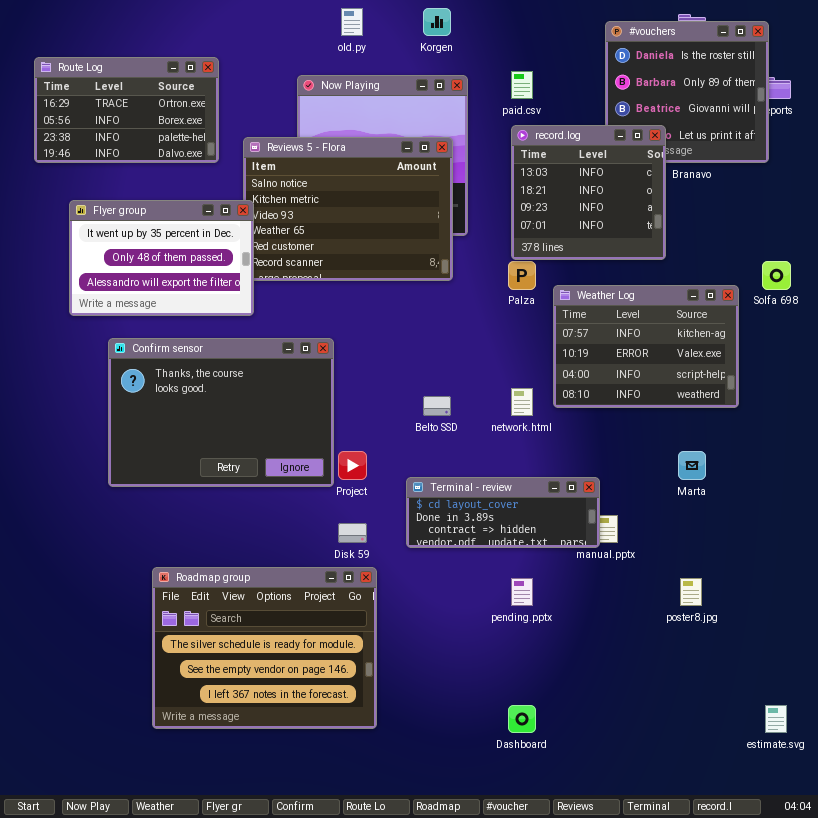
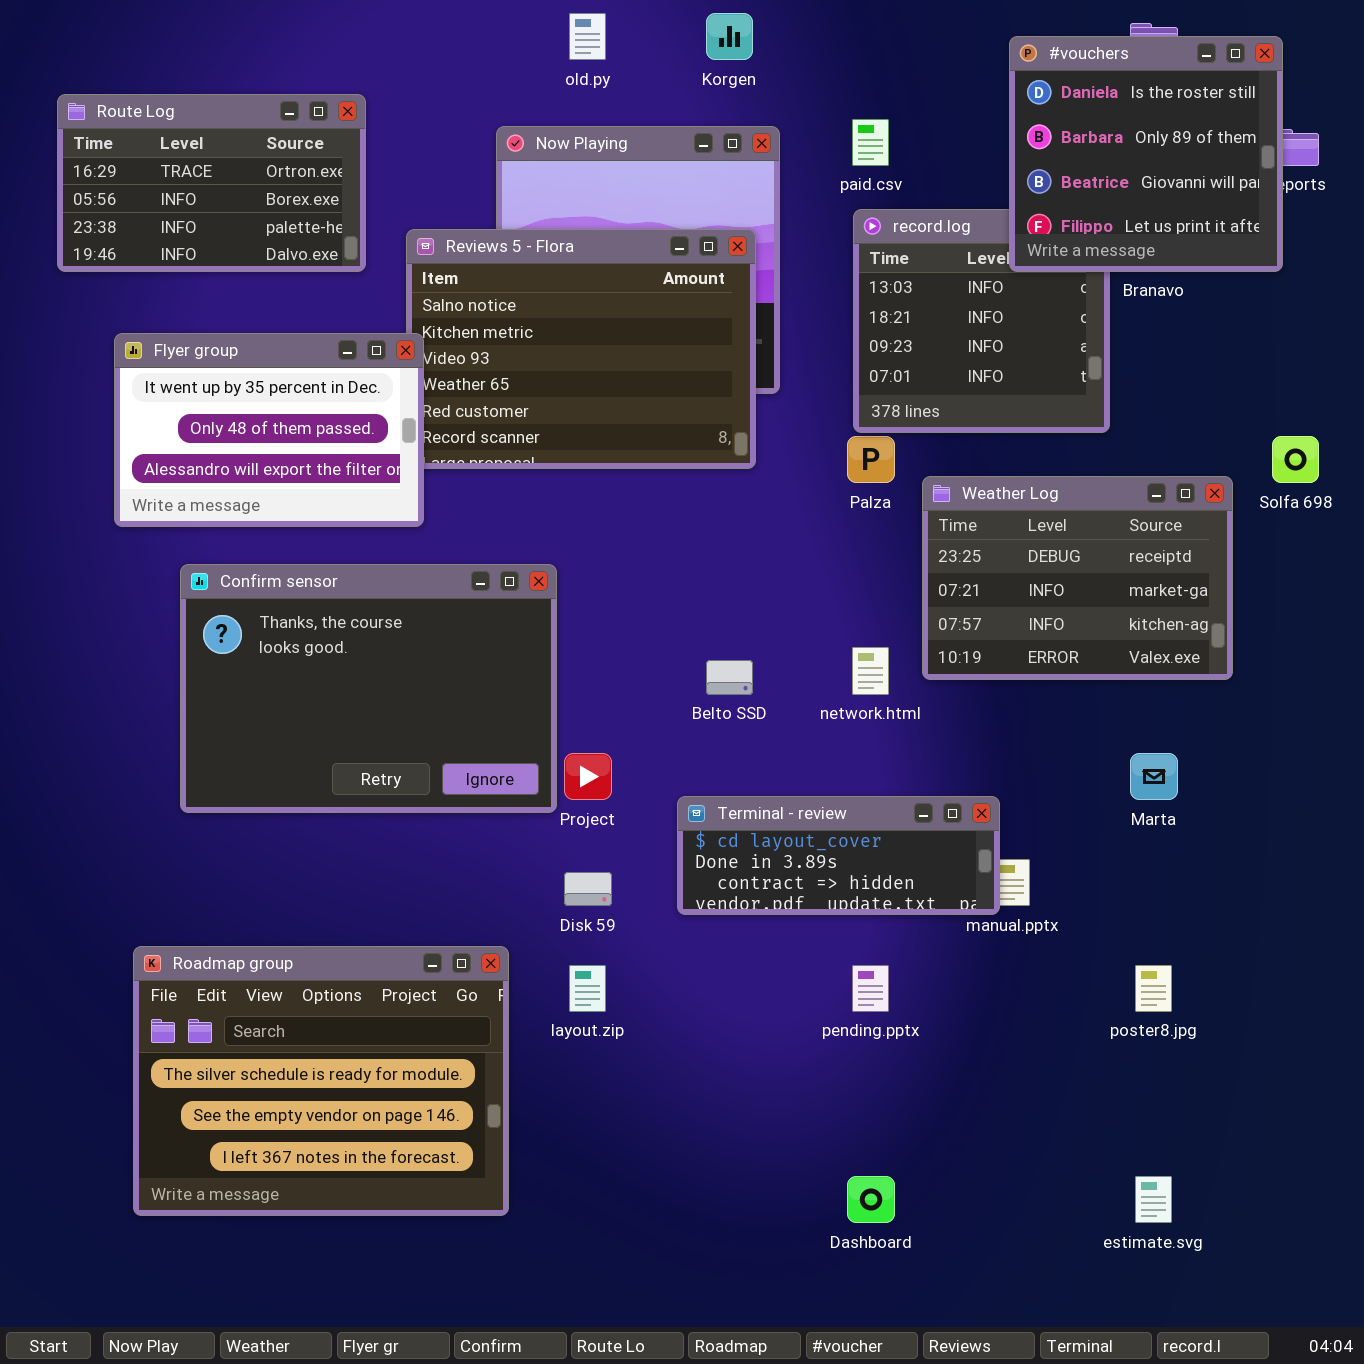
#vouchers: [605,21,769,163] -> [1009,36,1283,272], raised
Weather Log: [553,285,739,408] -> [922,476,1233,680], scrolled up 2 rows
Roadmap group: [152,567,377,729] -> [133,946,509,1216], moved
estimate.svg: [765,705,787,733] -> [1135,1176,1172,1223], moved

